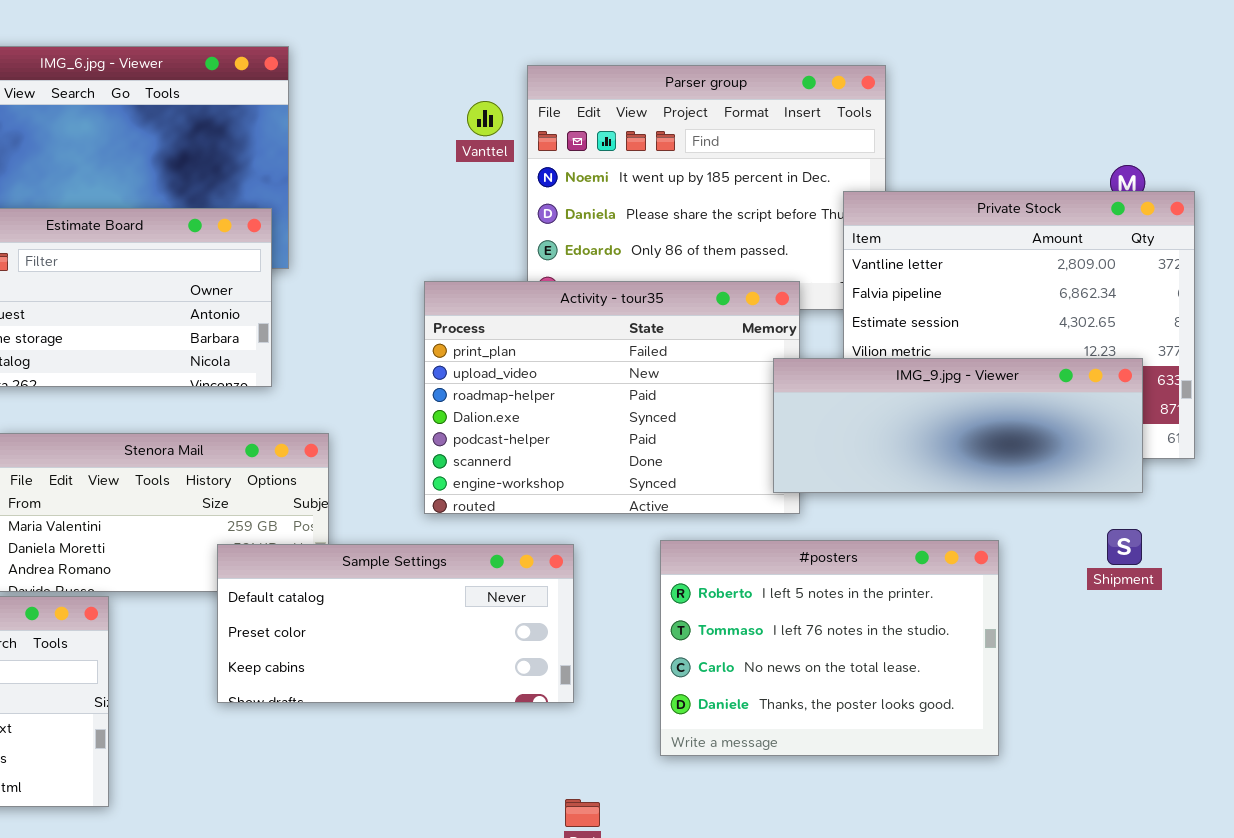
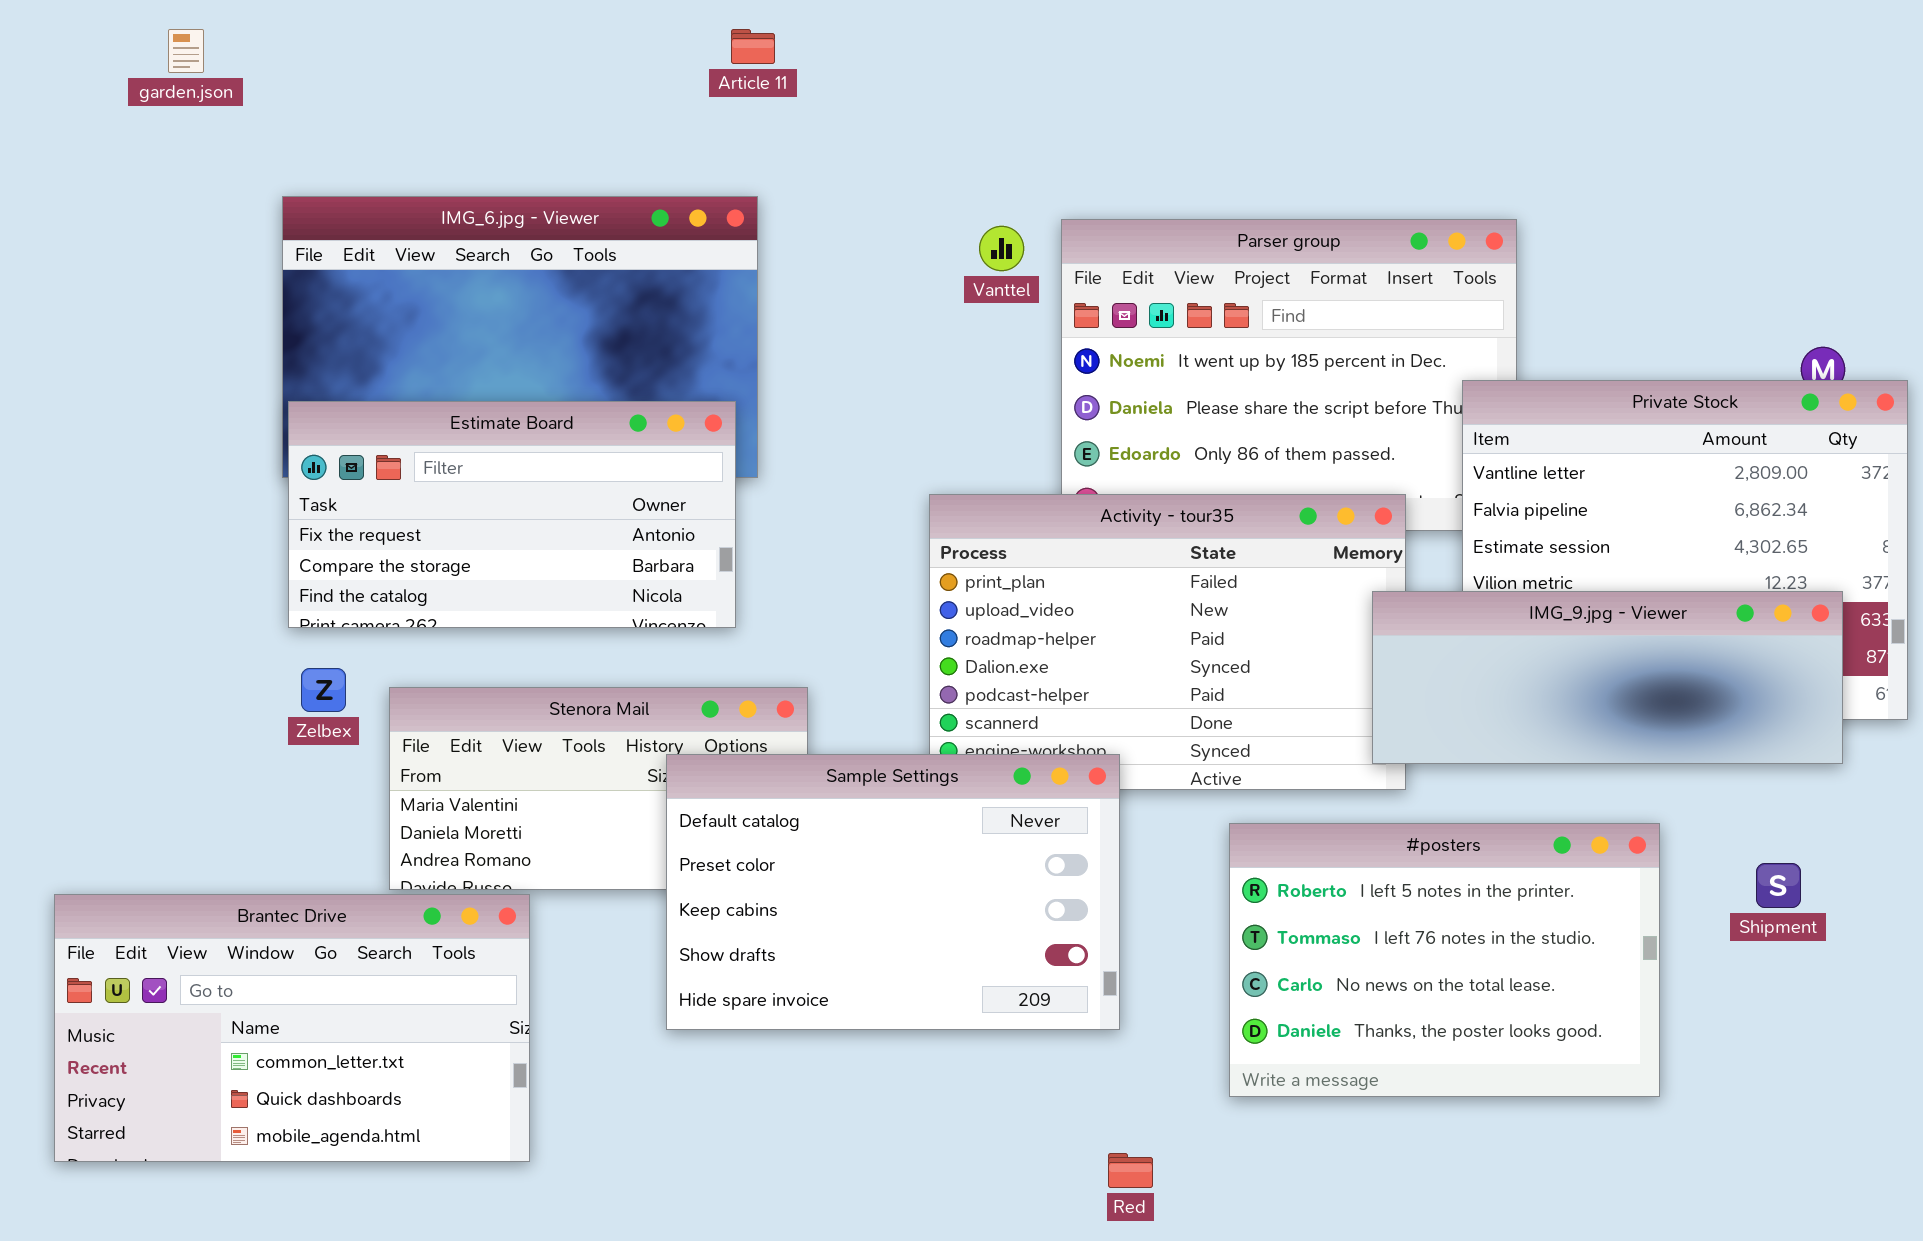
Vanttel: [467,101,503,136] -> [979,226,1024,271], moved
Shipment: [1107,529,1142,565] -> [1756,863,1801,908], moved
Sample Settings: [217,544,574,703] -> [666,754,1120,1030], resized

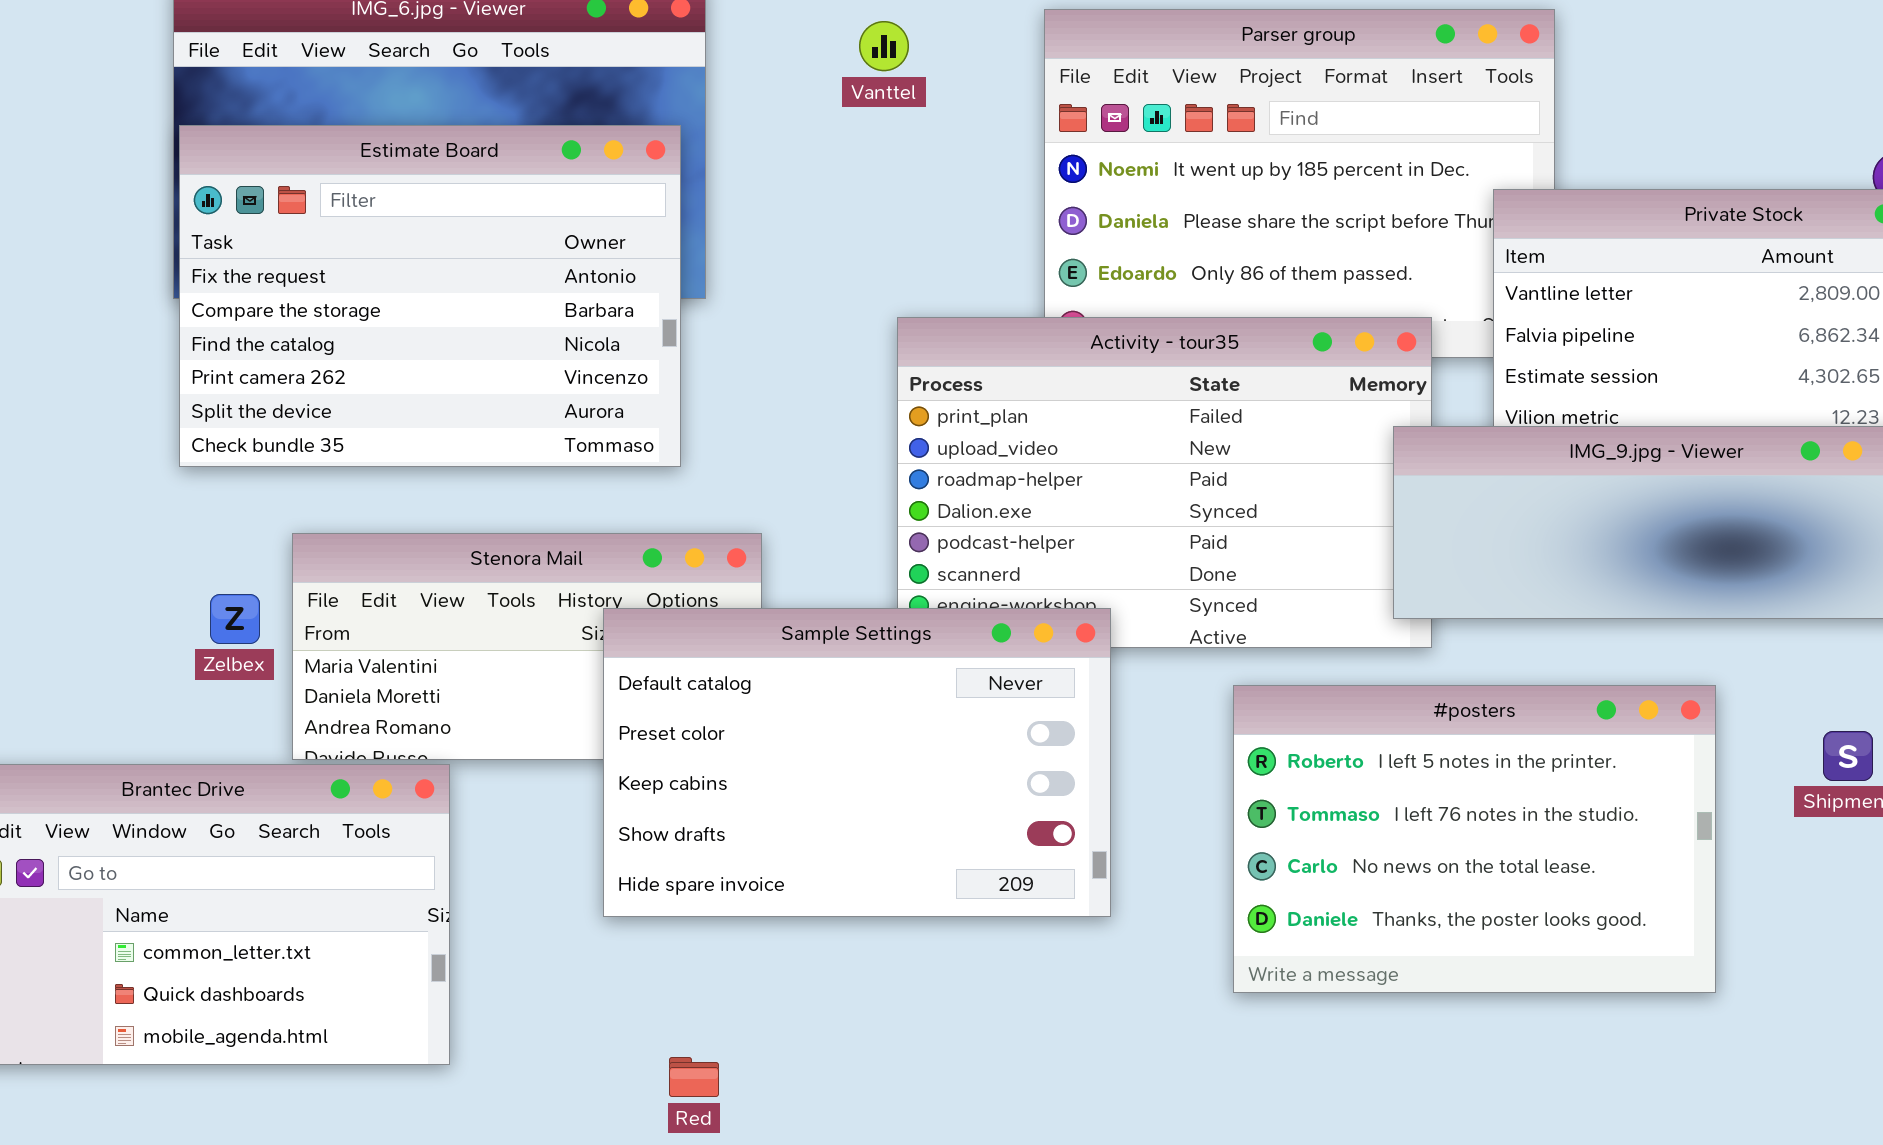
Vanttel: [979,226,1024,271] -> [859,21,909,71], moved
Estimate Board: [288,401,736,628] -> [179,125,681,467], resized
Zelbex: [301,668,346,712] -> [210,594,260,644], moved
Red: [1108,1153,1153,1188] -> [669,1057,719,1097], moved

